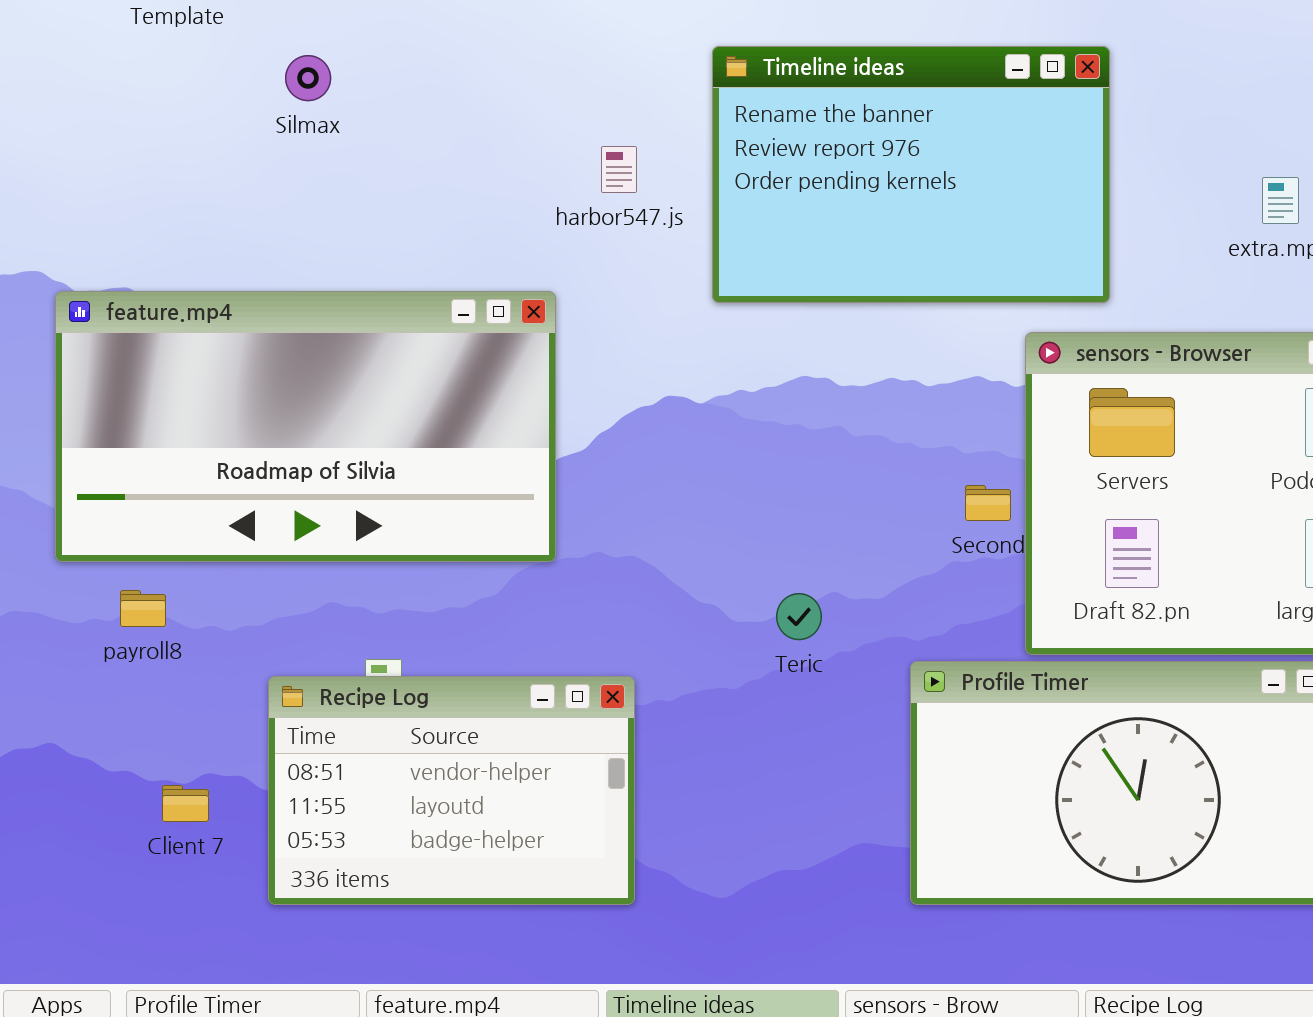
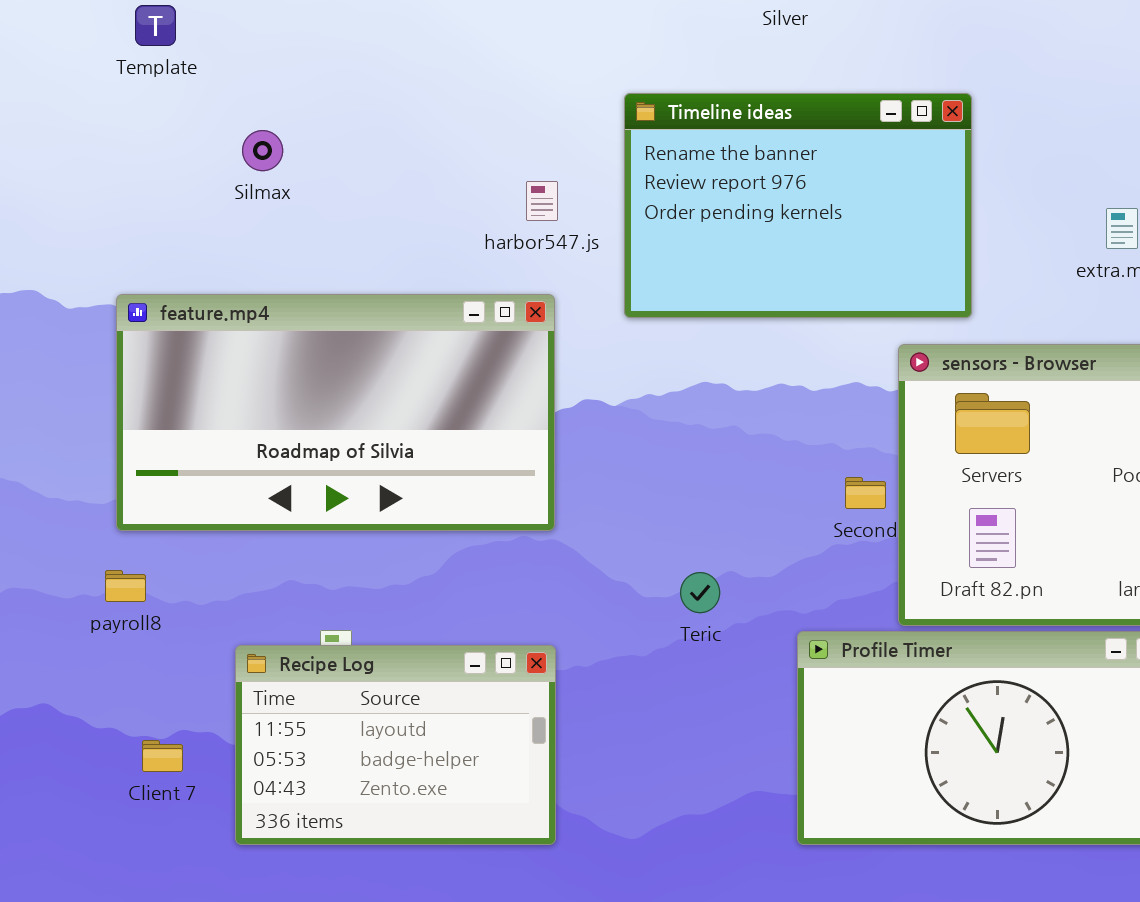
Silmax: [285,55,331,101] -> [242,130,283,171], moved
feature.mp4: [55,291,556,562] -> [116,294,555,531], moved
Recipe Log: [268,676,635,905] -> [235,645,556,845], scrolled down 1 row

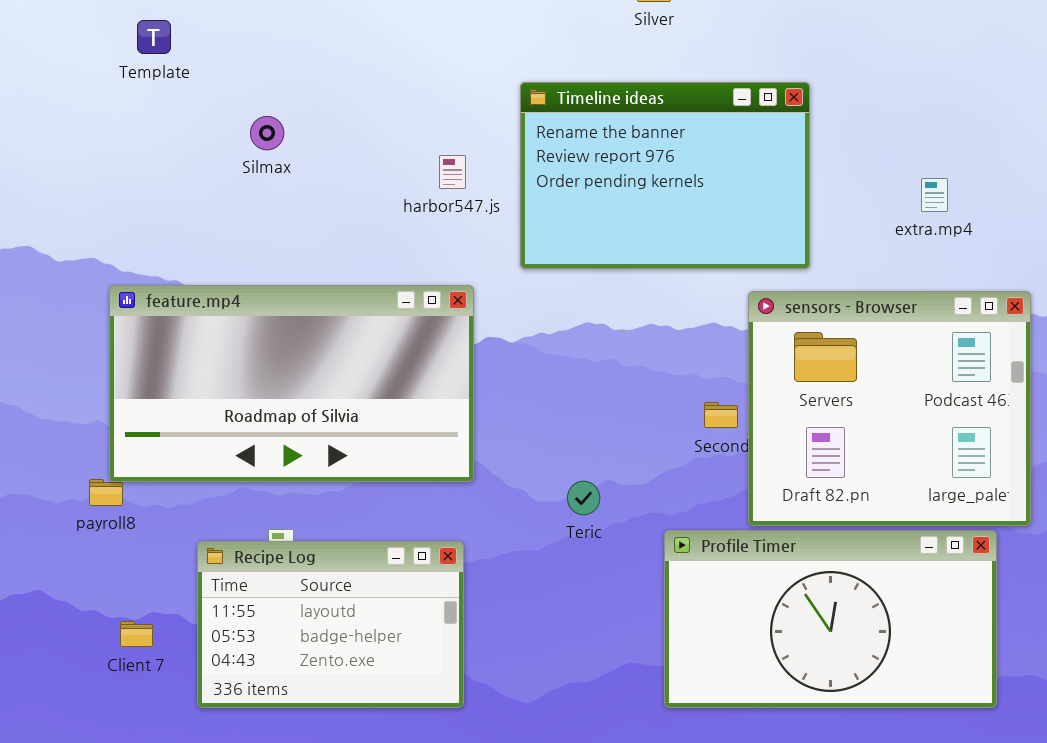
Template: [135,5,176,46] -> [137,20,171,54], moved
Silmax: [242,130,283,171] -> [250,116,284,150], moved
feature.mp4: [116,294,555,531] -> [109,285,474,482], moved

